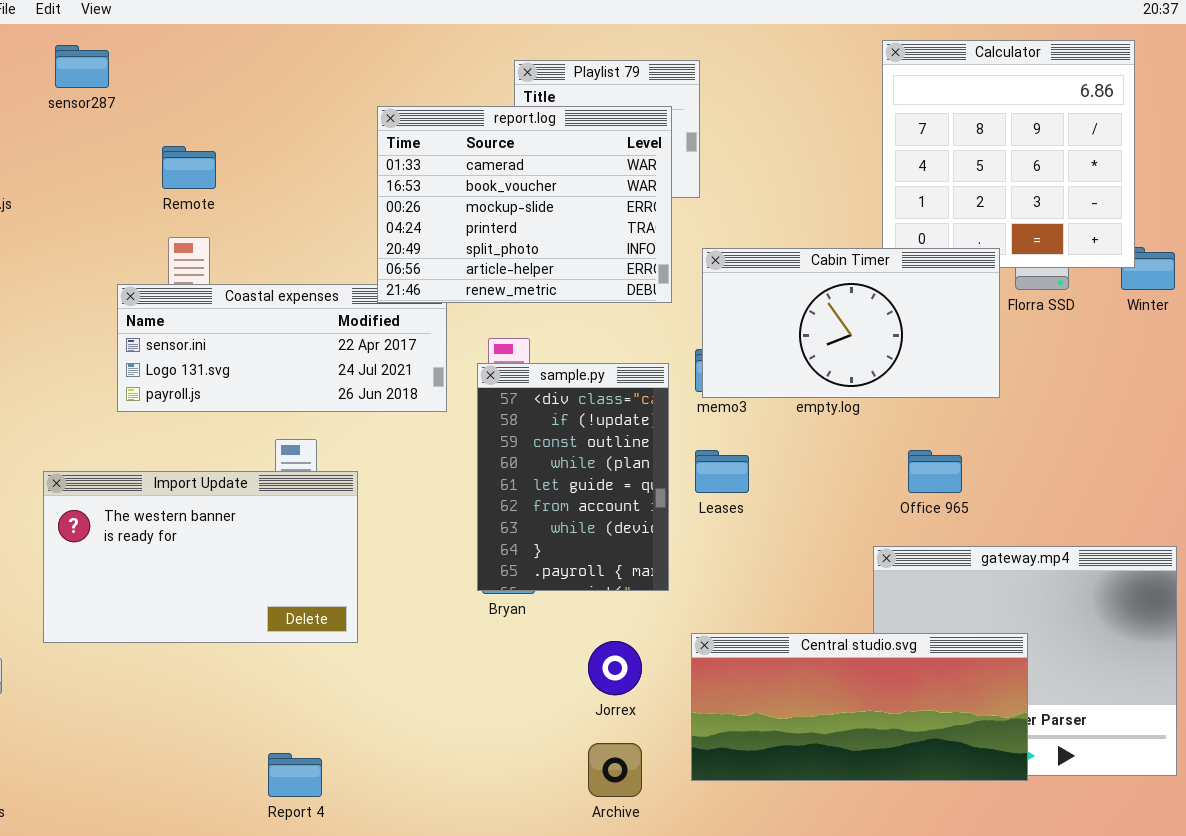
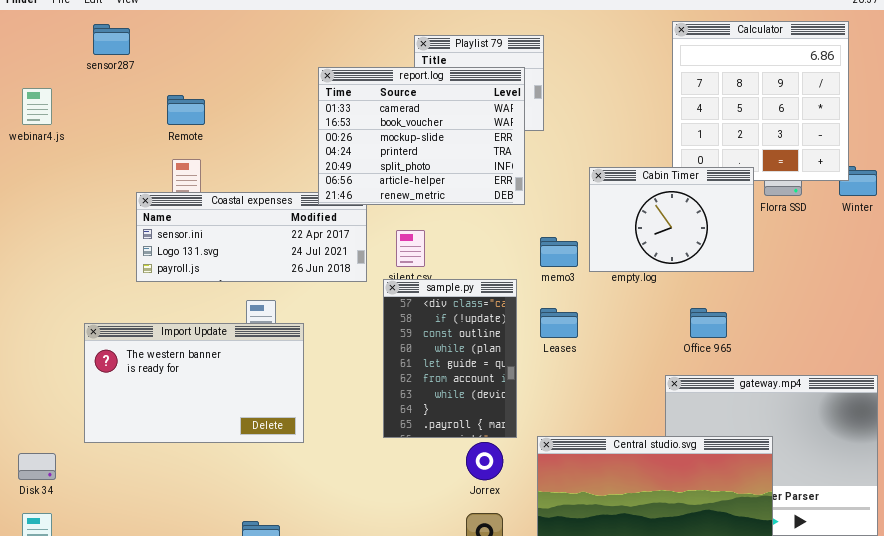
Cabin Timer: [702,248,1000,398] -> [589,167,754,272], resized
sample.py: [477,363,669,591] -> [383,279,517,438], moved

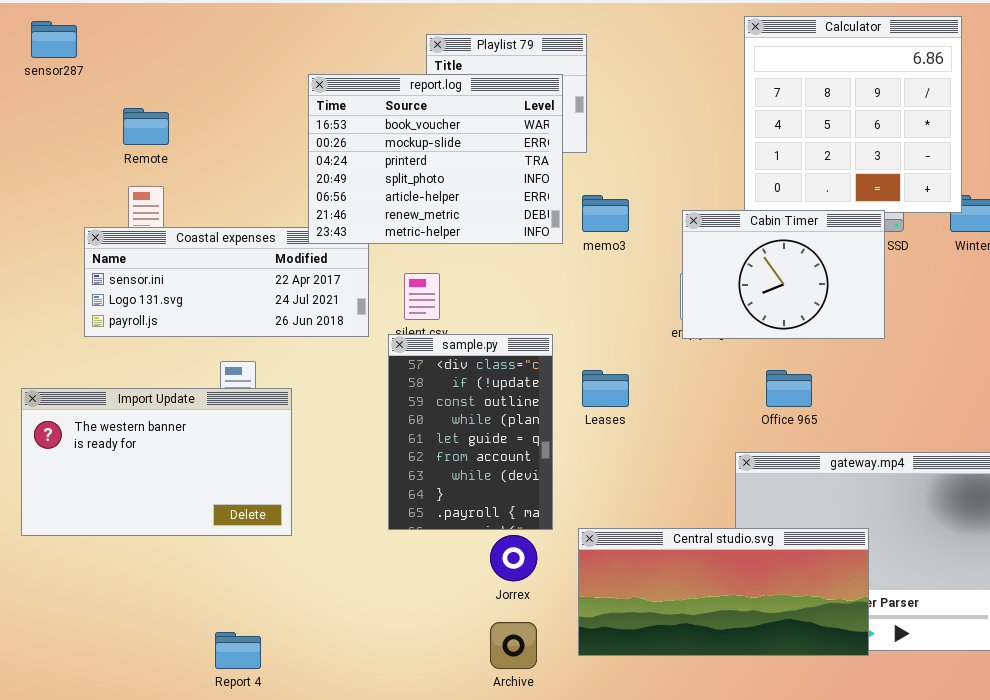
report.log: [318,67,525,205] -> [308,74,563,244], scrolled down 1 row
Cabin Timer: [589,167,754,272] -> [682,210,885,339], moved
memo3: [540,237,578,267] -> [582,195,629,232], moved

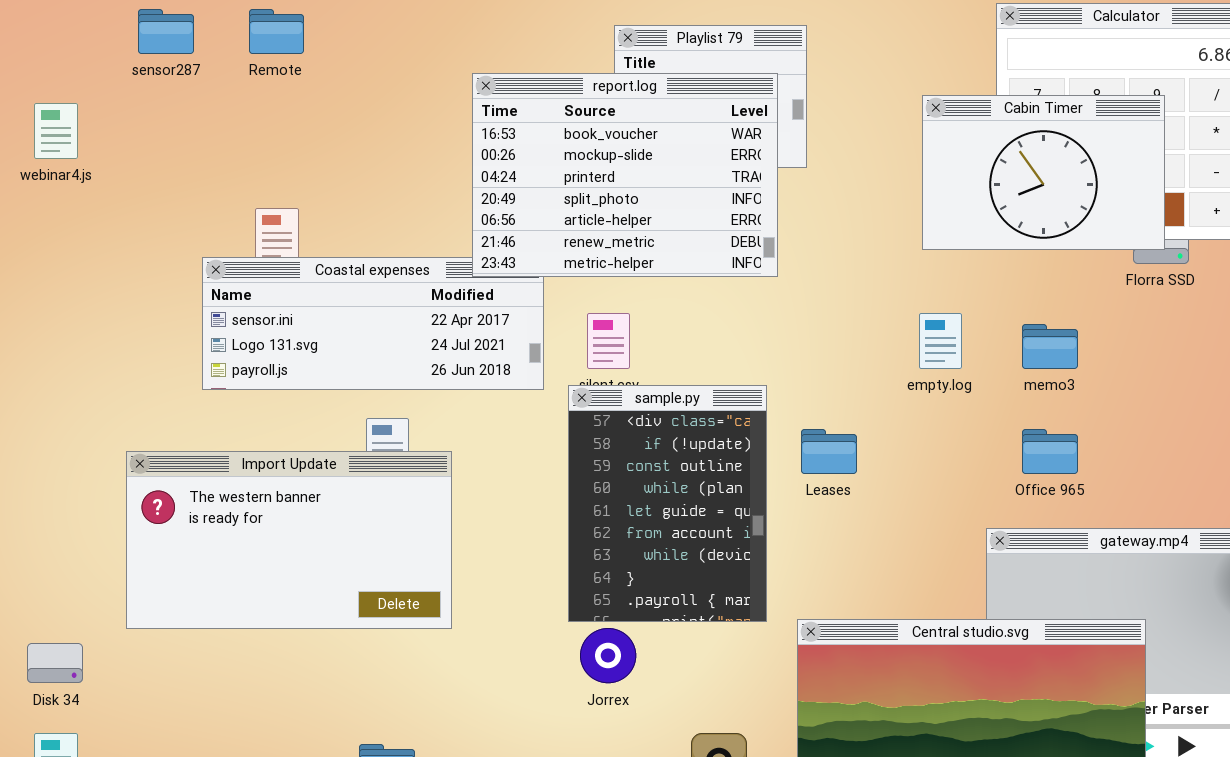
Remote: [123,108,169,145] -> [249,9,304,54], moved
memo3: [582,195,629,232] -> [1022,324,1078,369], moved
Cabin Timer: [682,210,885,339] -> [922,95,1165,250], moved
Jorrex: [490,535,537,581] -> [580,628,636,683], moved

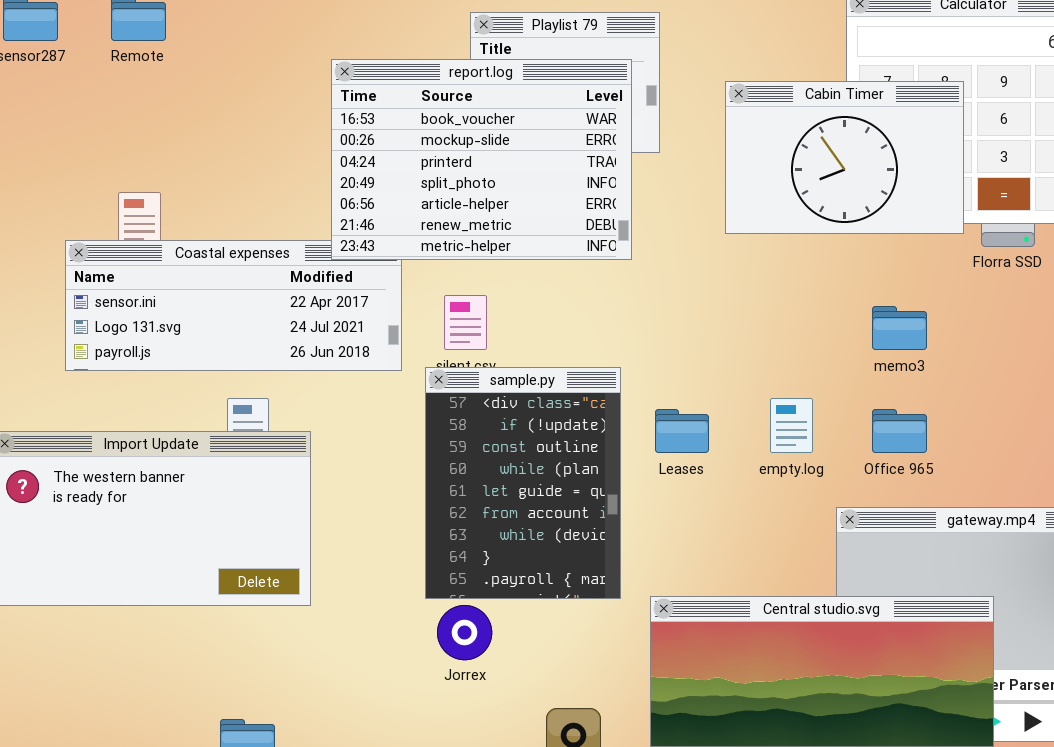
Cabin Timer: [922,95,1165,250] -> [725,81,964,234], moved
empty.log: [919,313,962,369] -> [770,398,813,453], moved

